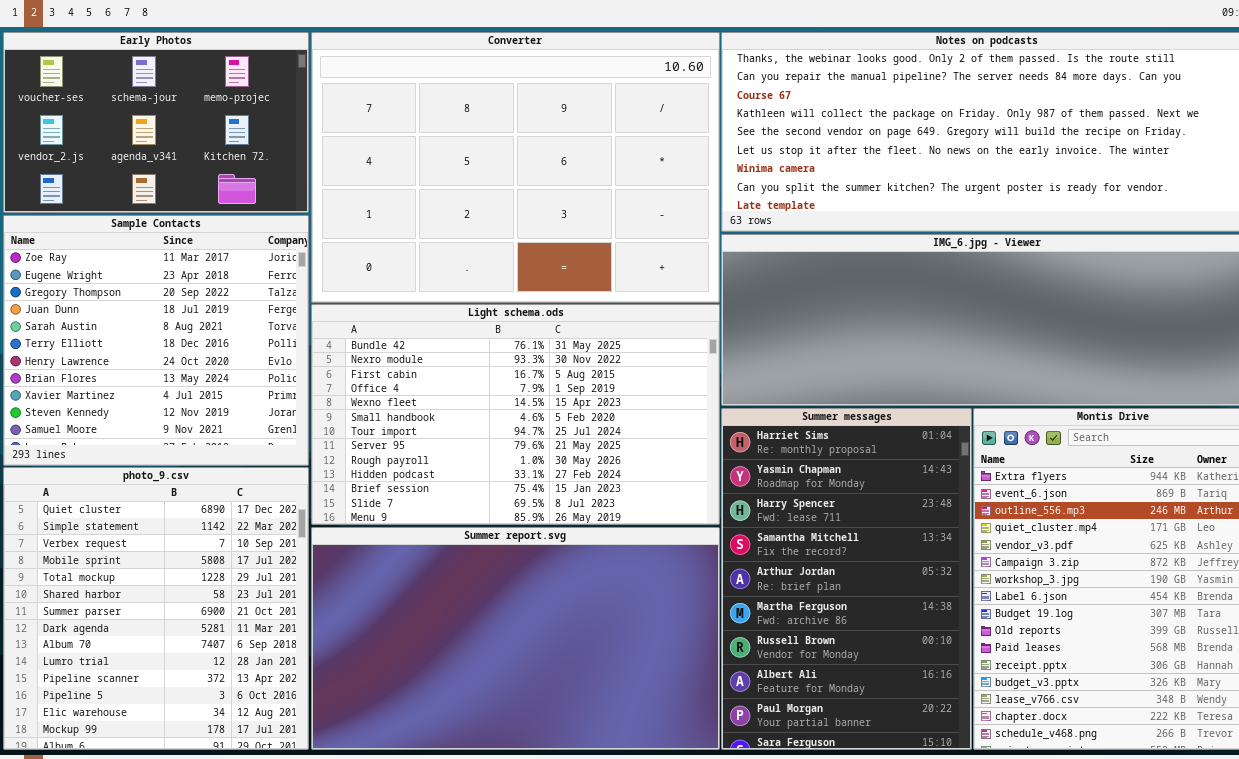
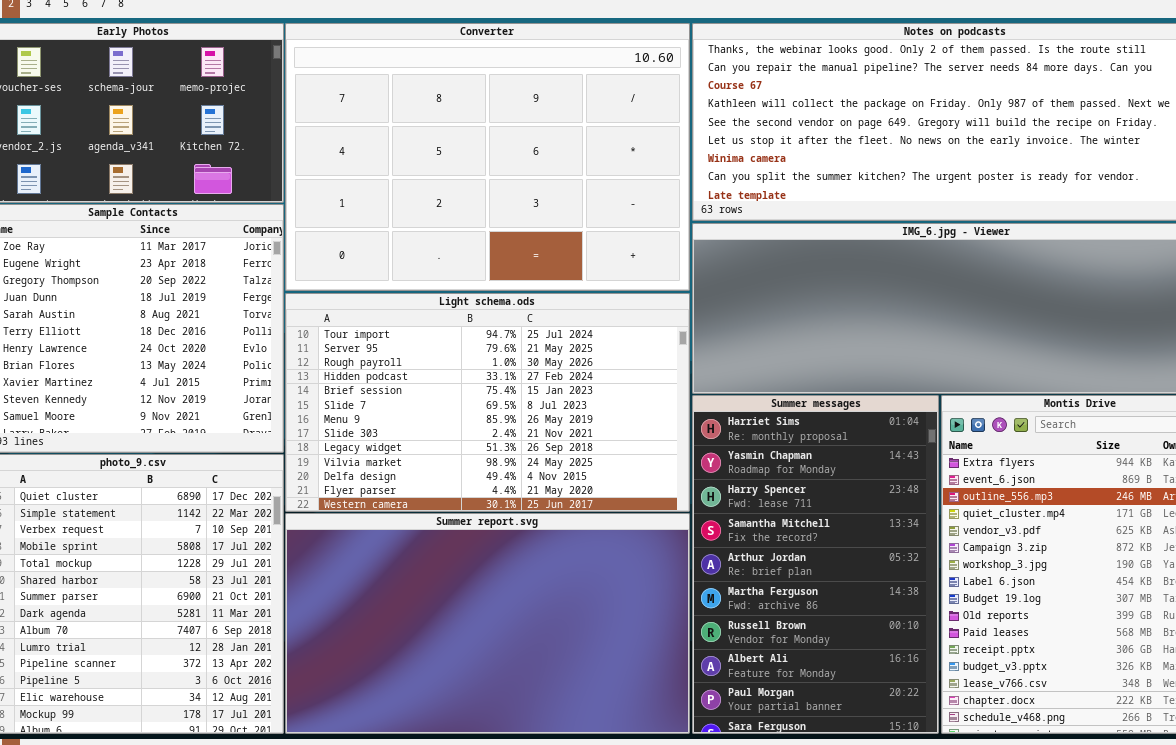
Light schema.ods: [311,304,720,525] -> [285,293,690,512], scrolled down 6 rows

